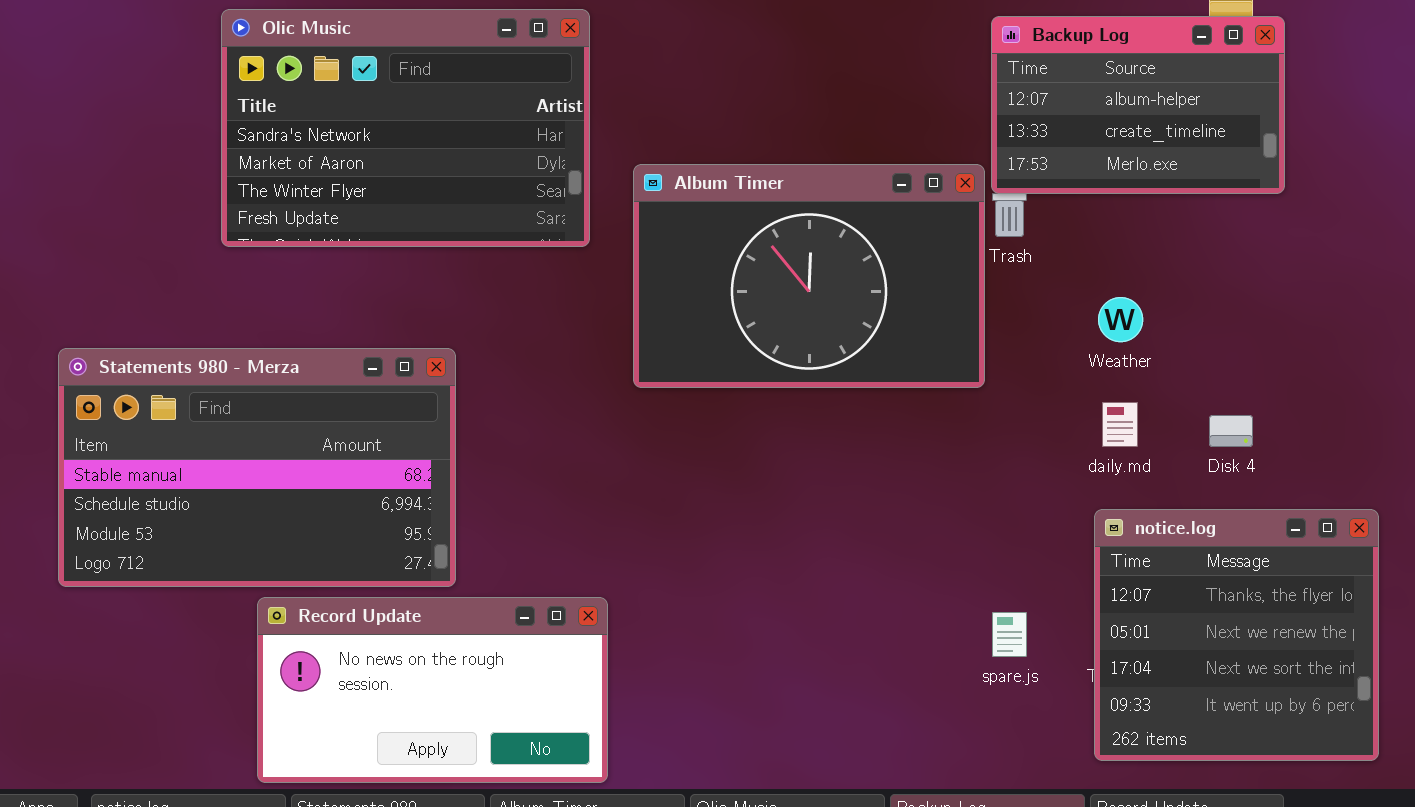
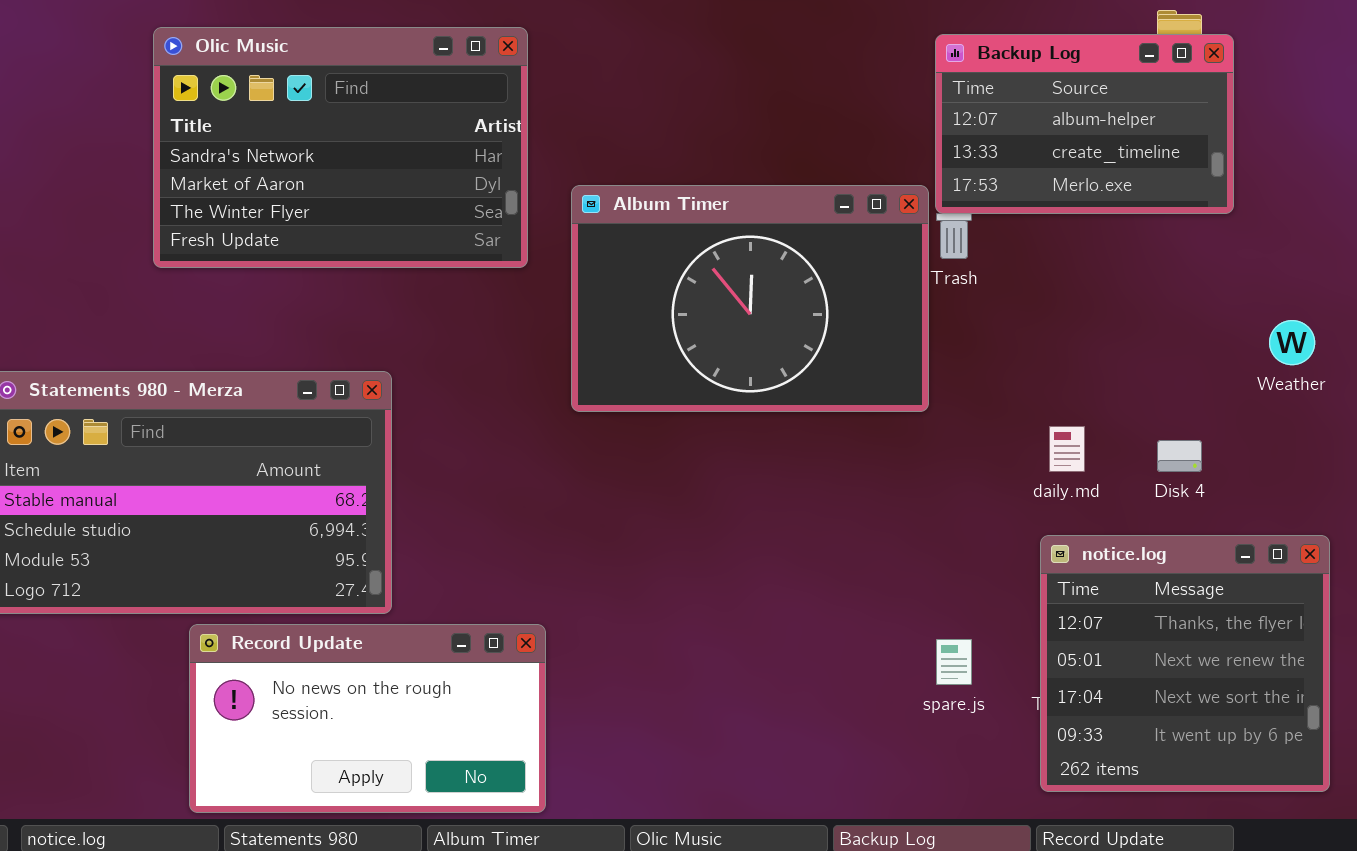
Weather: [1098,297,1143,342] -> [1269,320,1315,365], moved

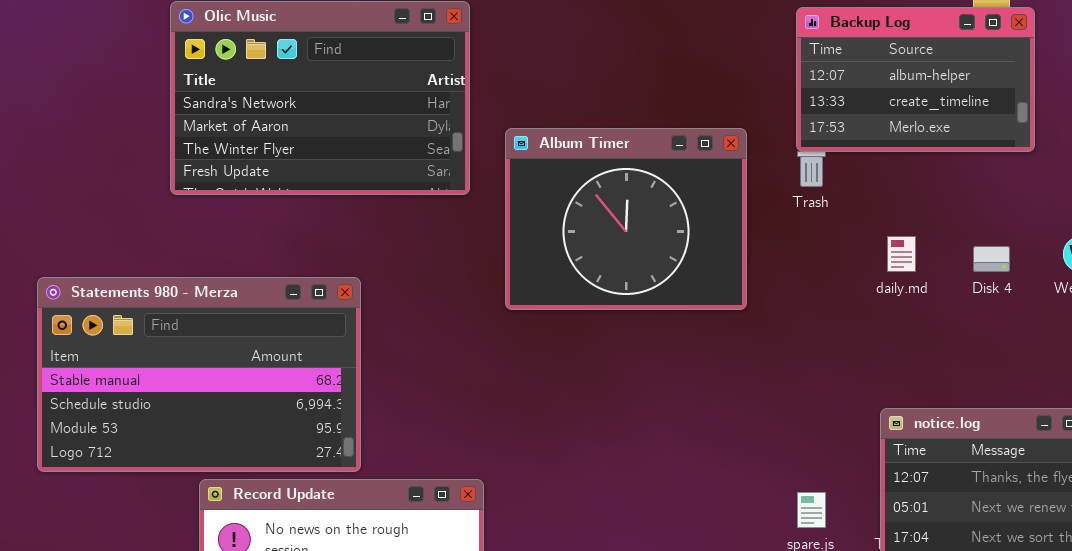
Album Timer: [571,185,929,412] -> [505,128,747,310], resized
daily.md: [1049,426,1085,472] -> [887,236,916,272], moved
Disk 4: [1157,440,1202,472] -> [973,246,1010,272], moved

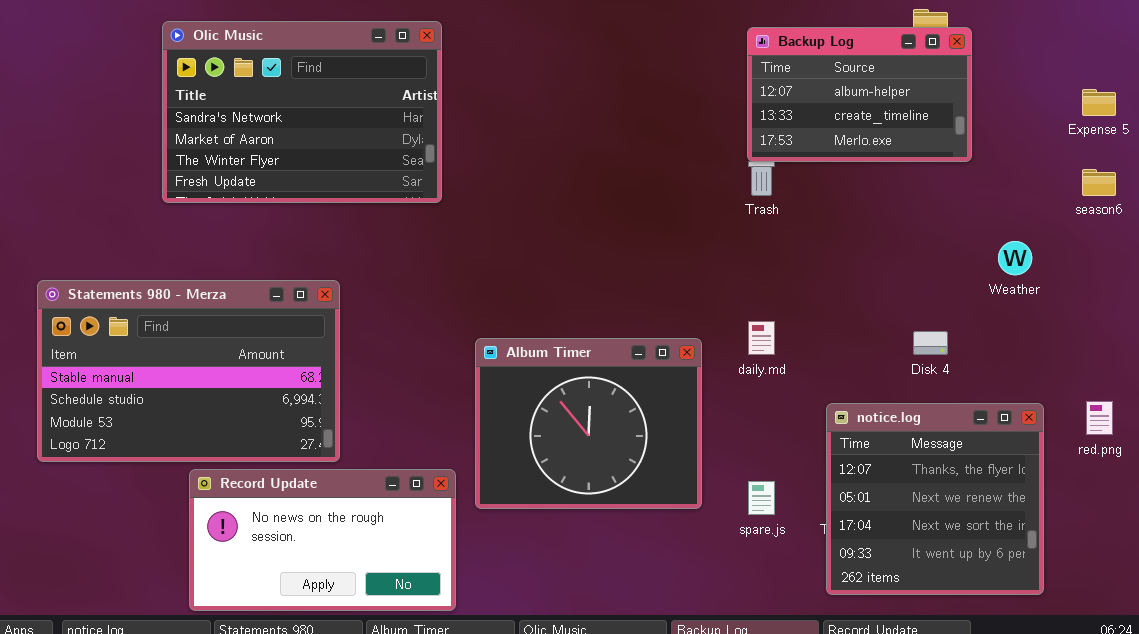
Album Timer: [505,128,747,310] -> [475,338,702,509], moved
daily.md: [887,236,916,272] -> [748,321,775,355], moved
Disk 4: [973,246,1010,272] -> [913,331,948,355], moved

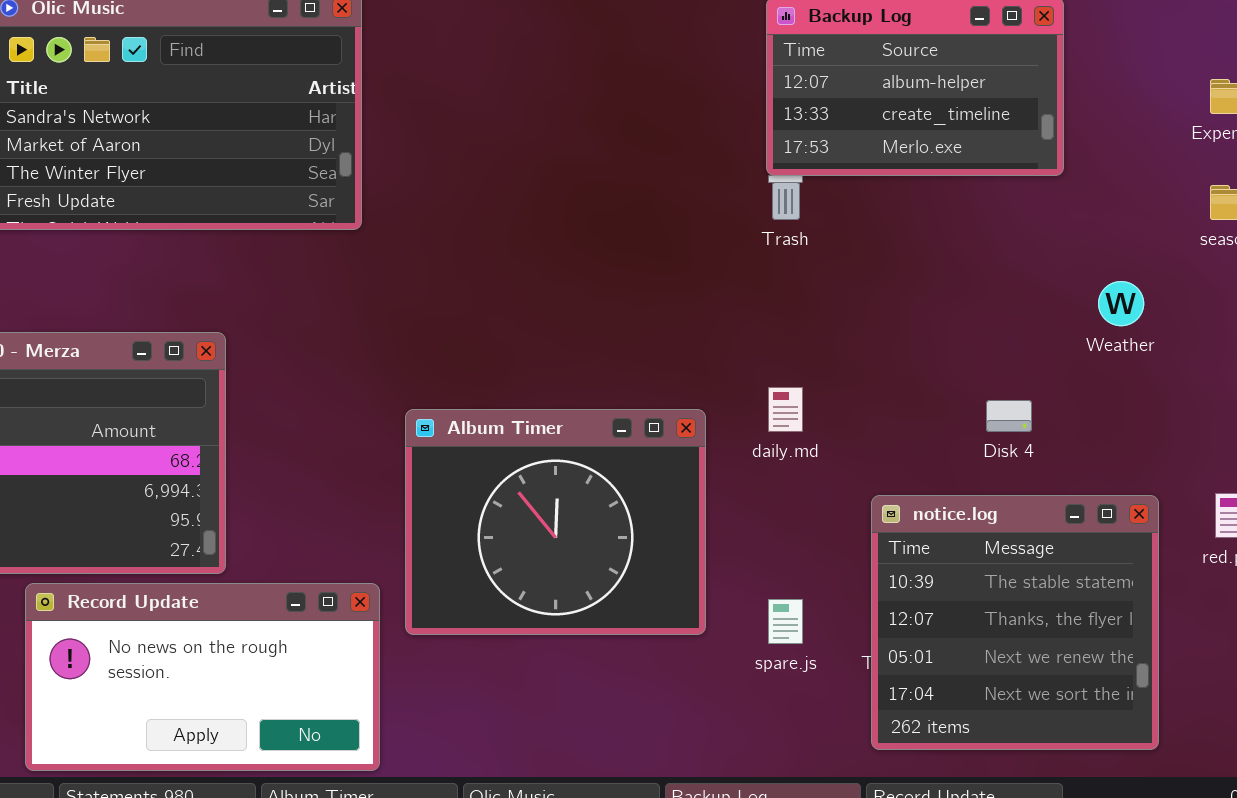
notice.log: [826,403,1044,595] -> [871,495,1159,750], scrolled up 1 row

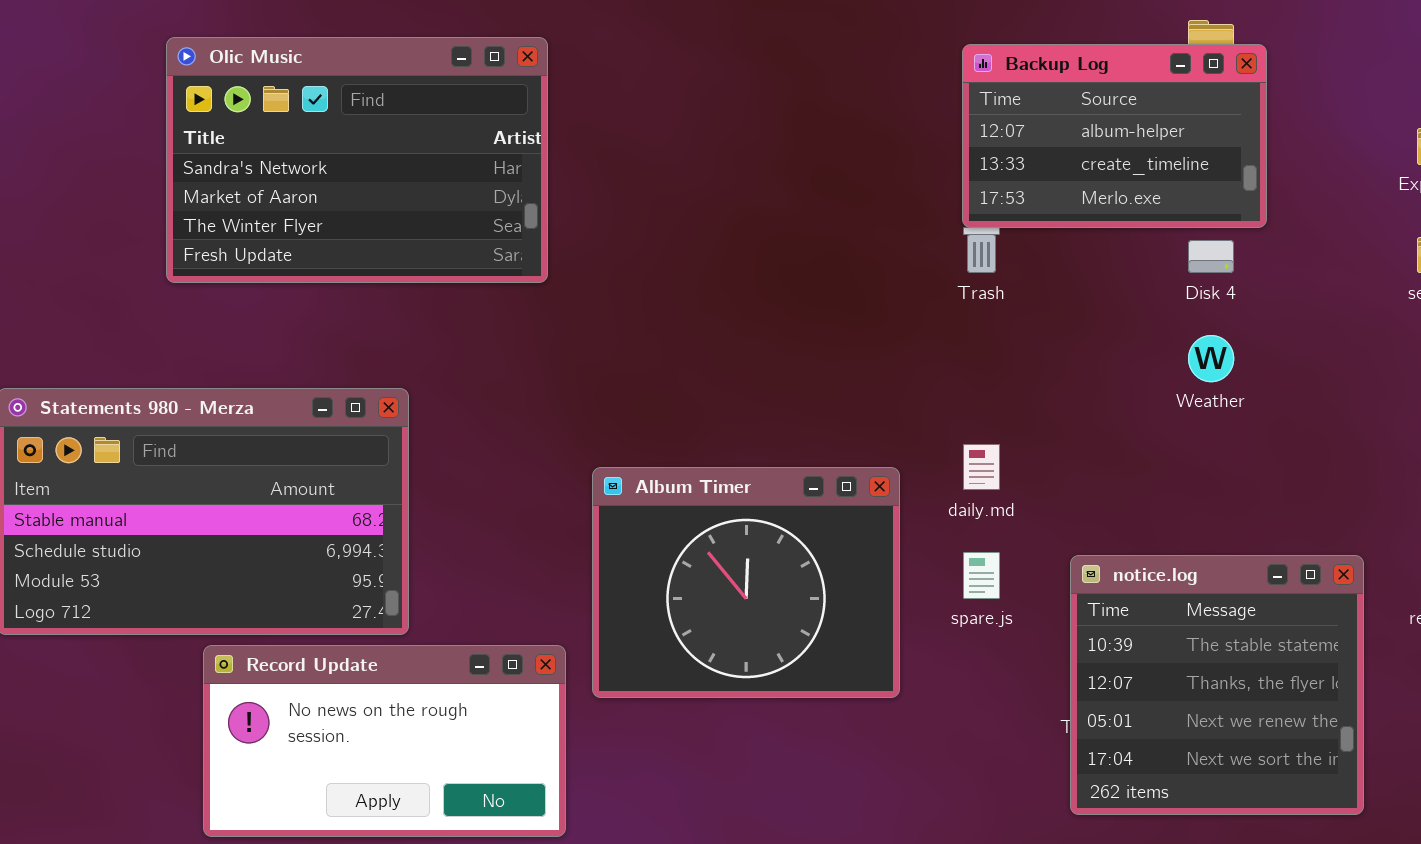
Weather: [1098,281,1144,326] -> [1188,335,1234,382], moved
Disk 4: [986,400,1032,432] -> [1188,240,1234,273], moved
spare.js: [768,599,803,644] -> [963,552,1000,599], moved

